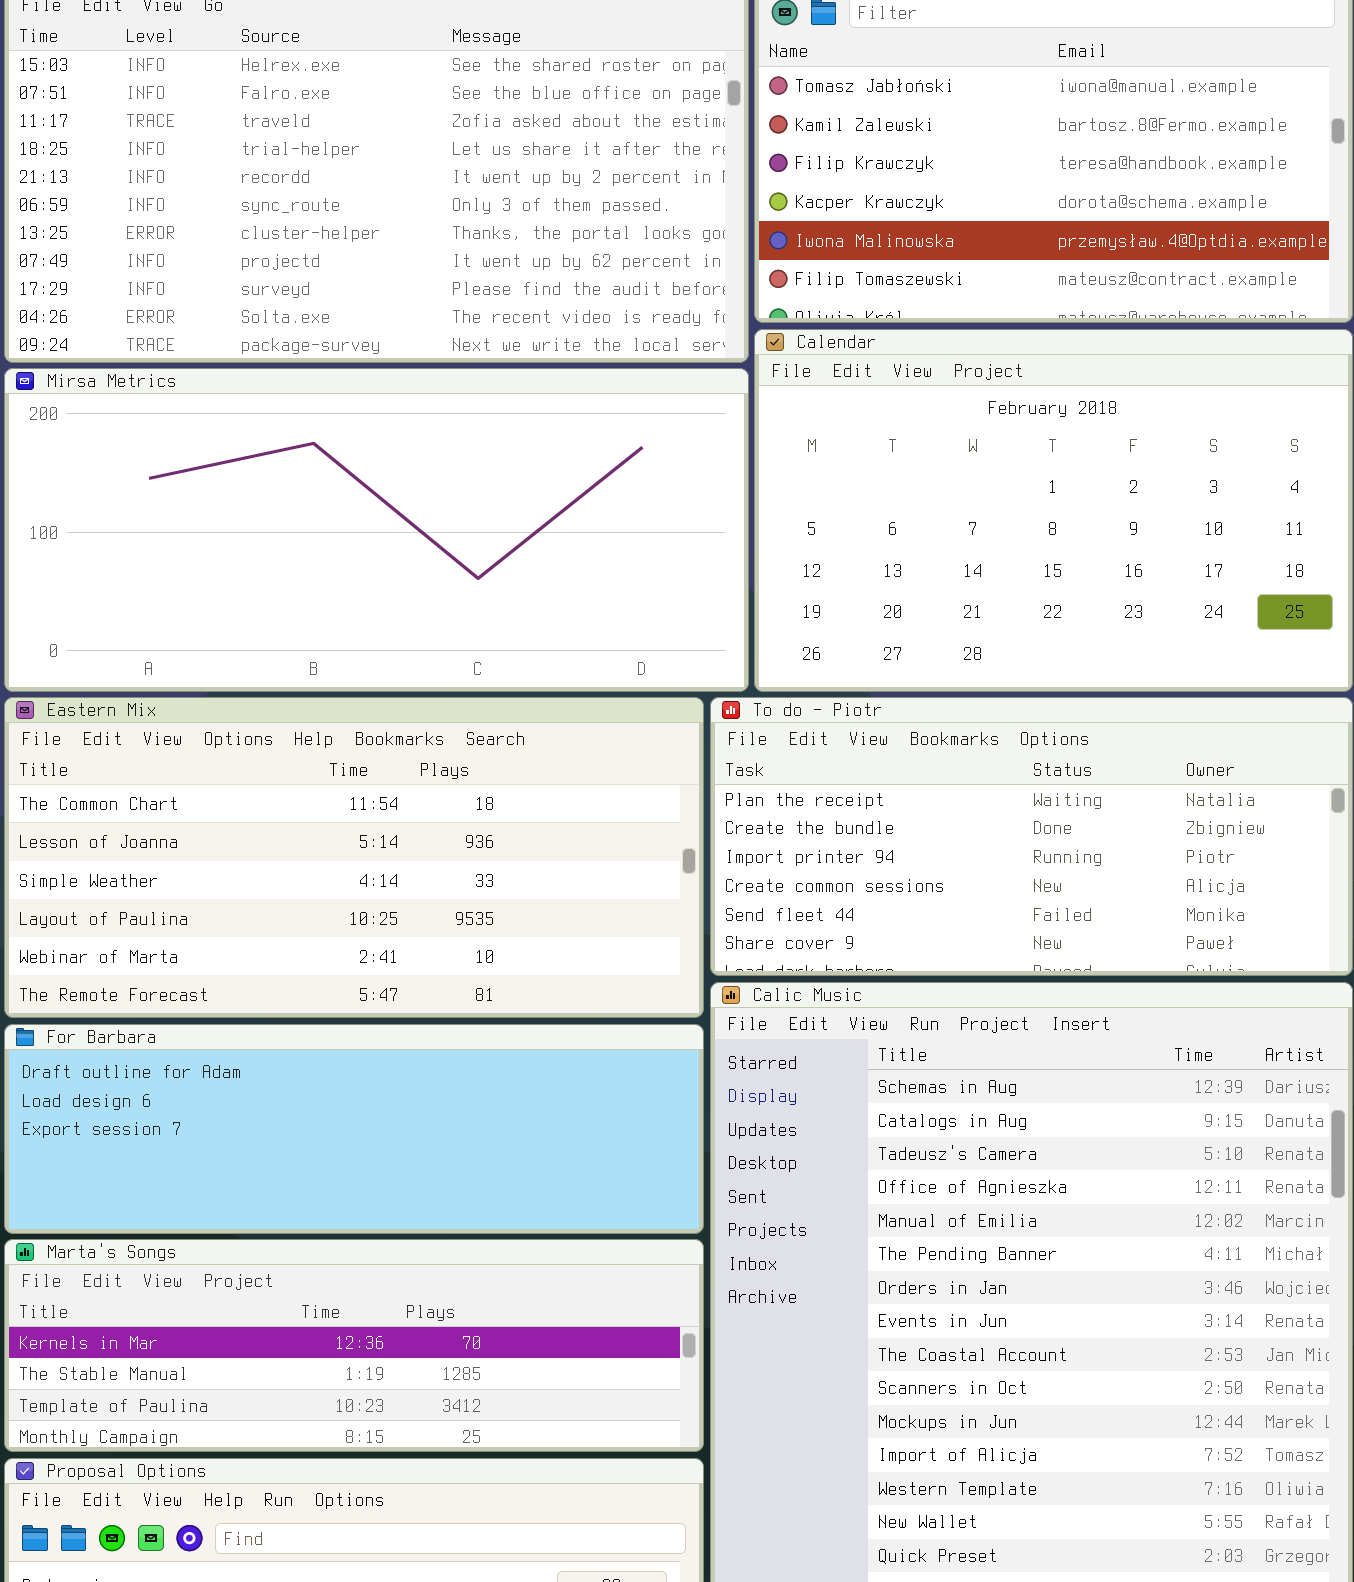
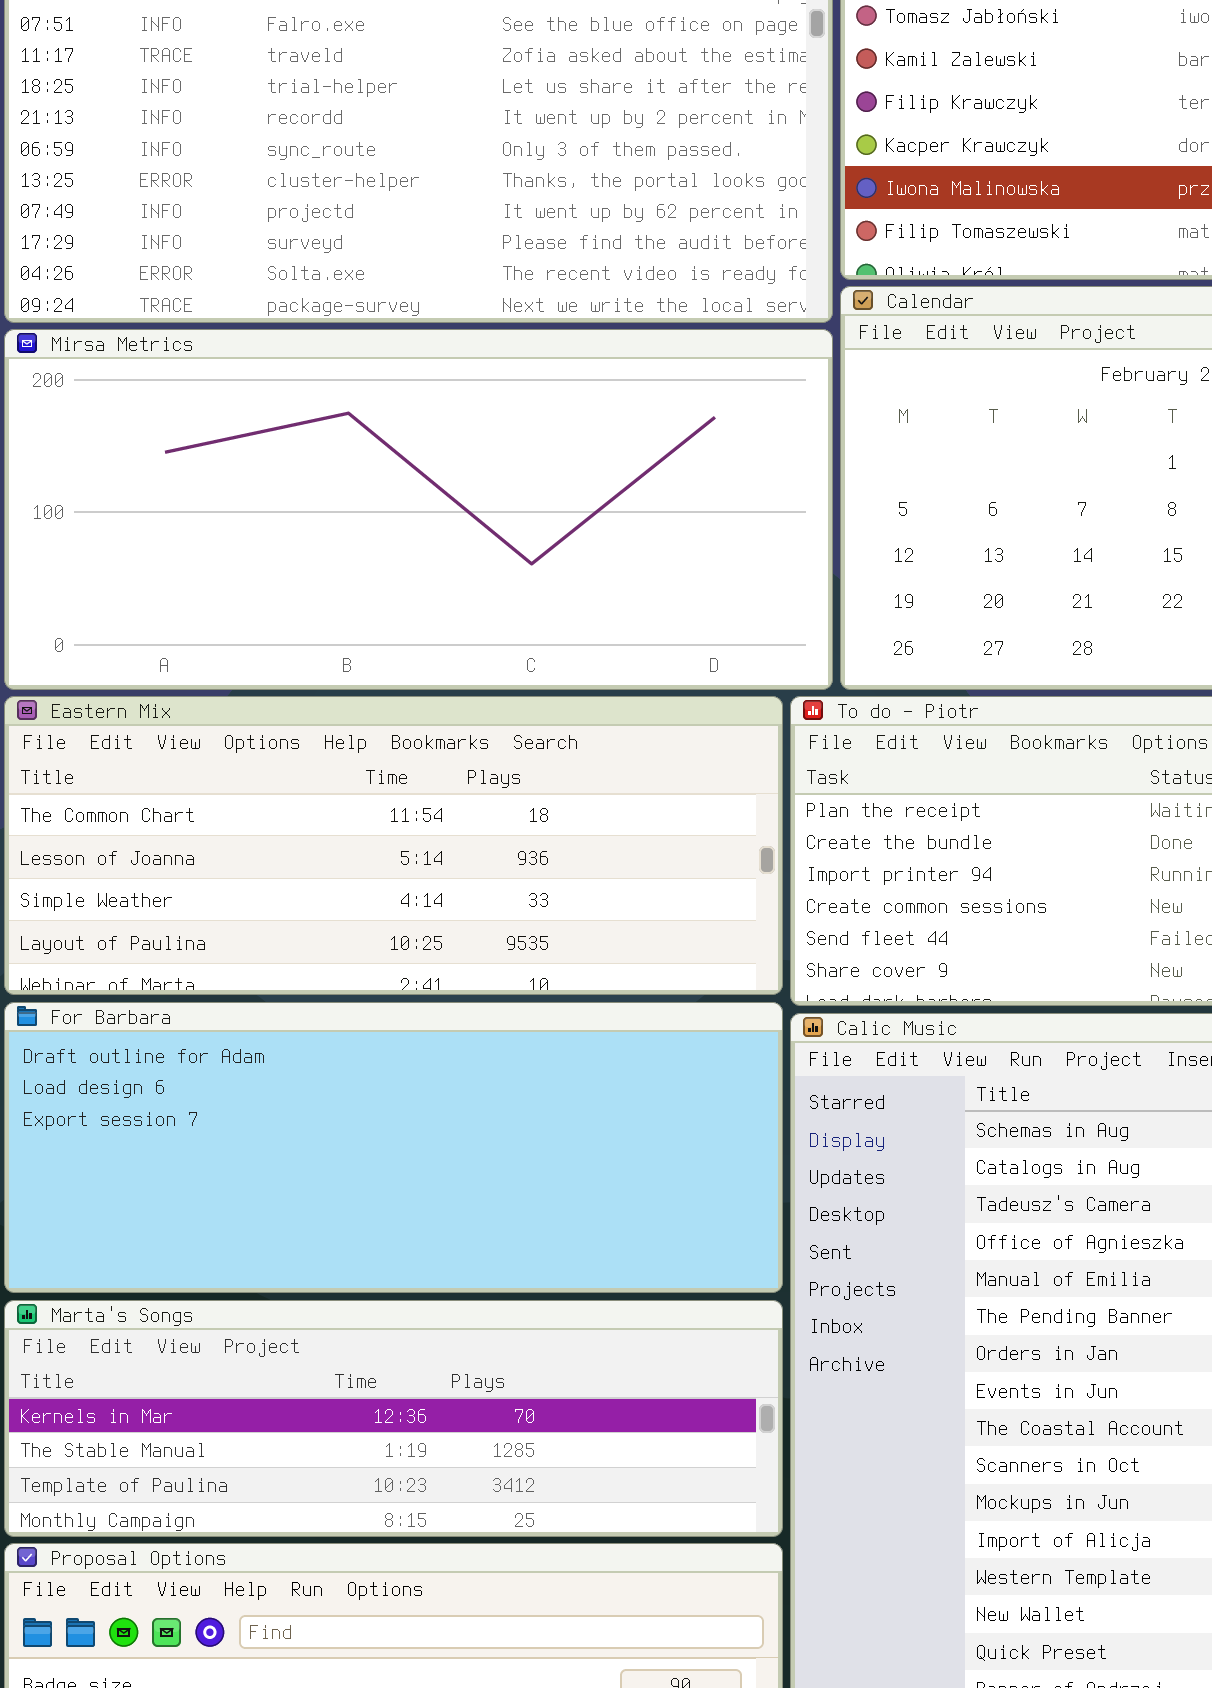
Eastern Mix: [4,697,704,1018] -> [4,696,783,995], resized
For Barbara: [4,1024,704,1234] -> [4,1002,783,1293], resized

